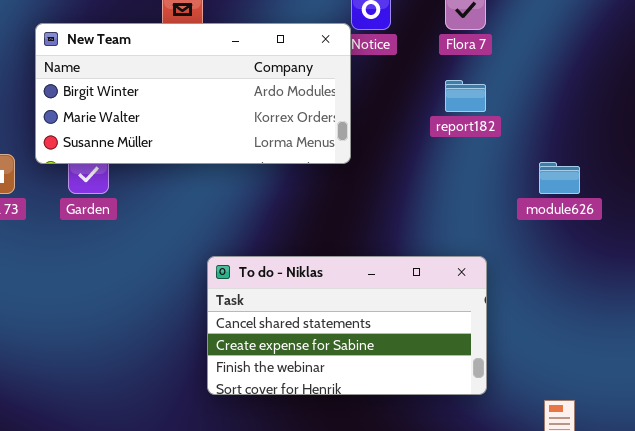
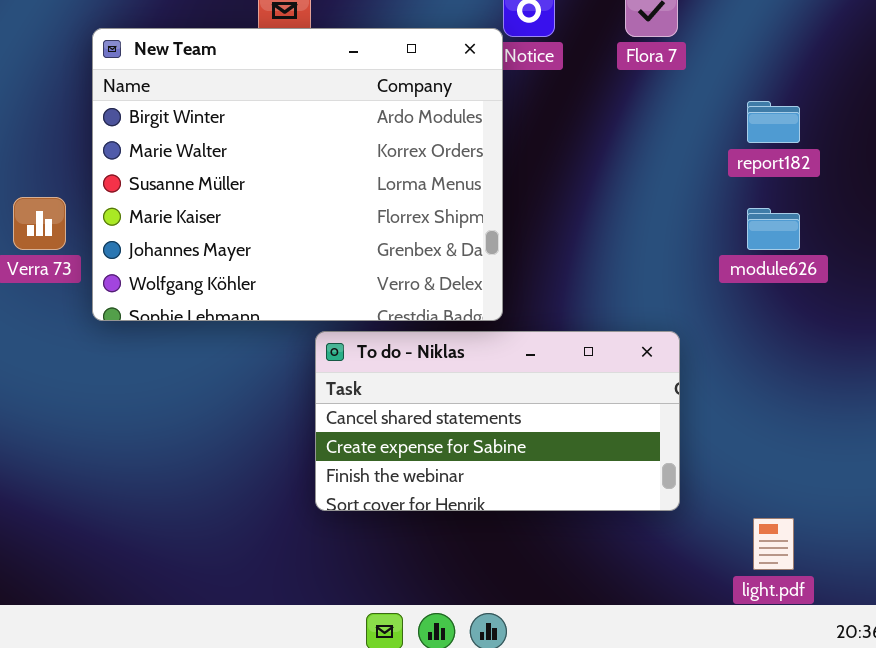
New Team: [35,23,351,164] -> [92,28,503,321], resized
report182: [445,80,486,112] -> [747,101,800,143], moved

